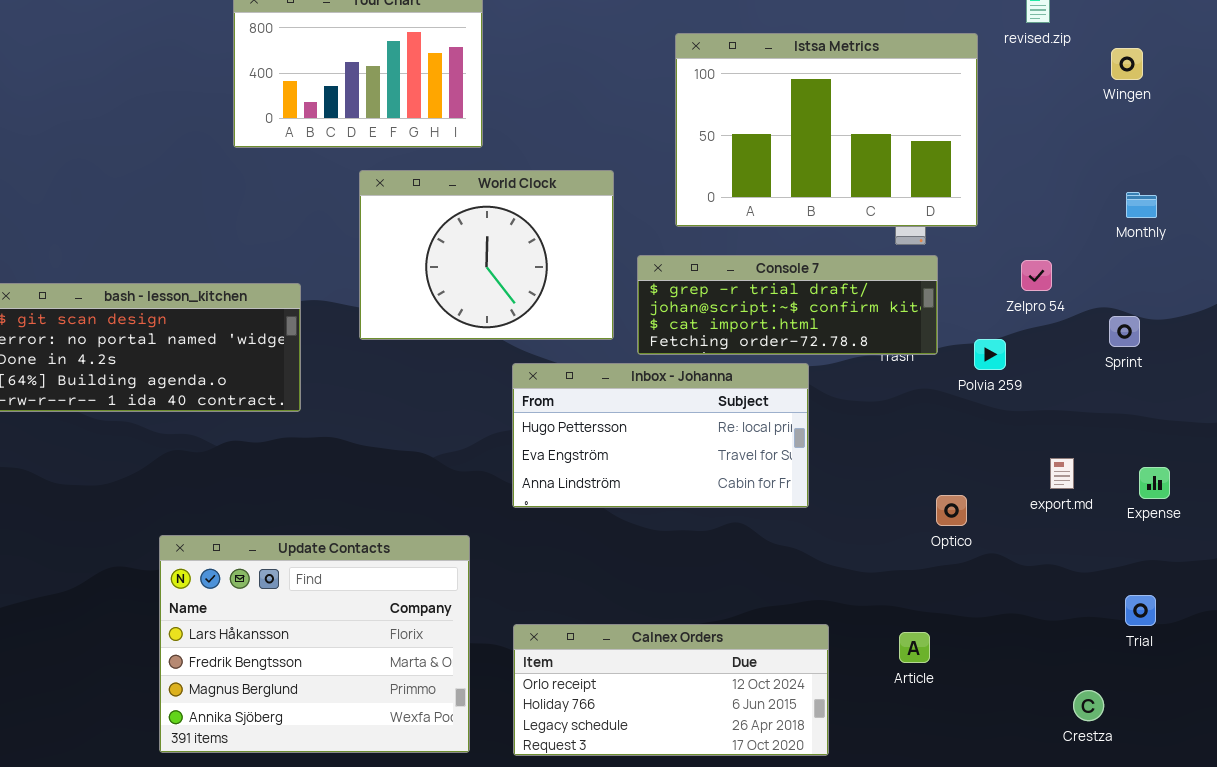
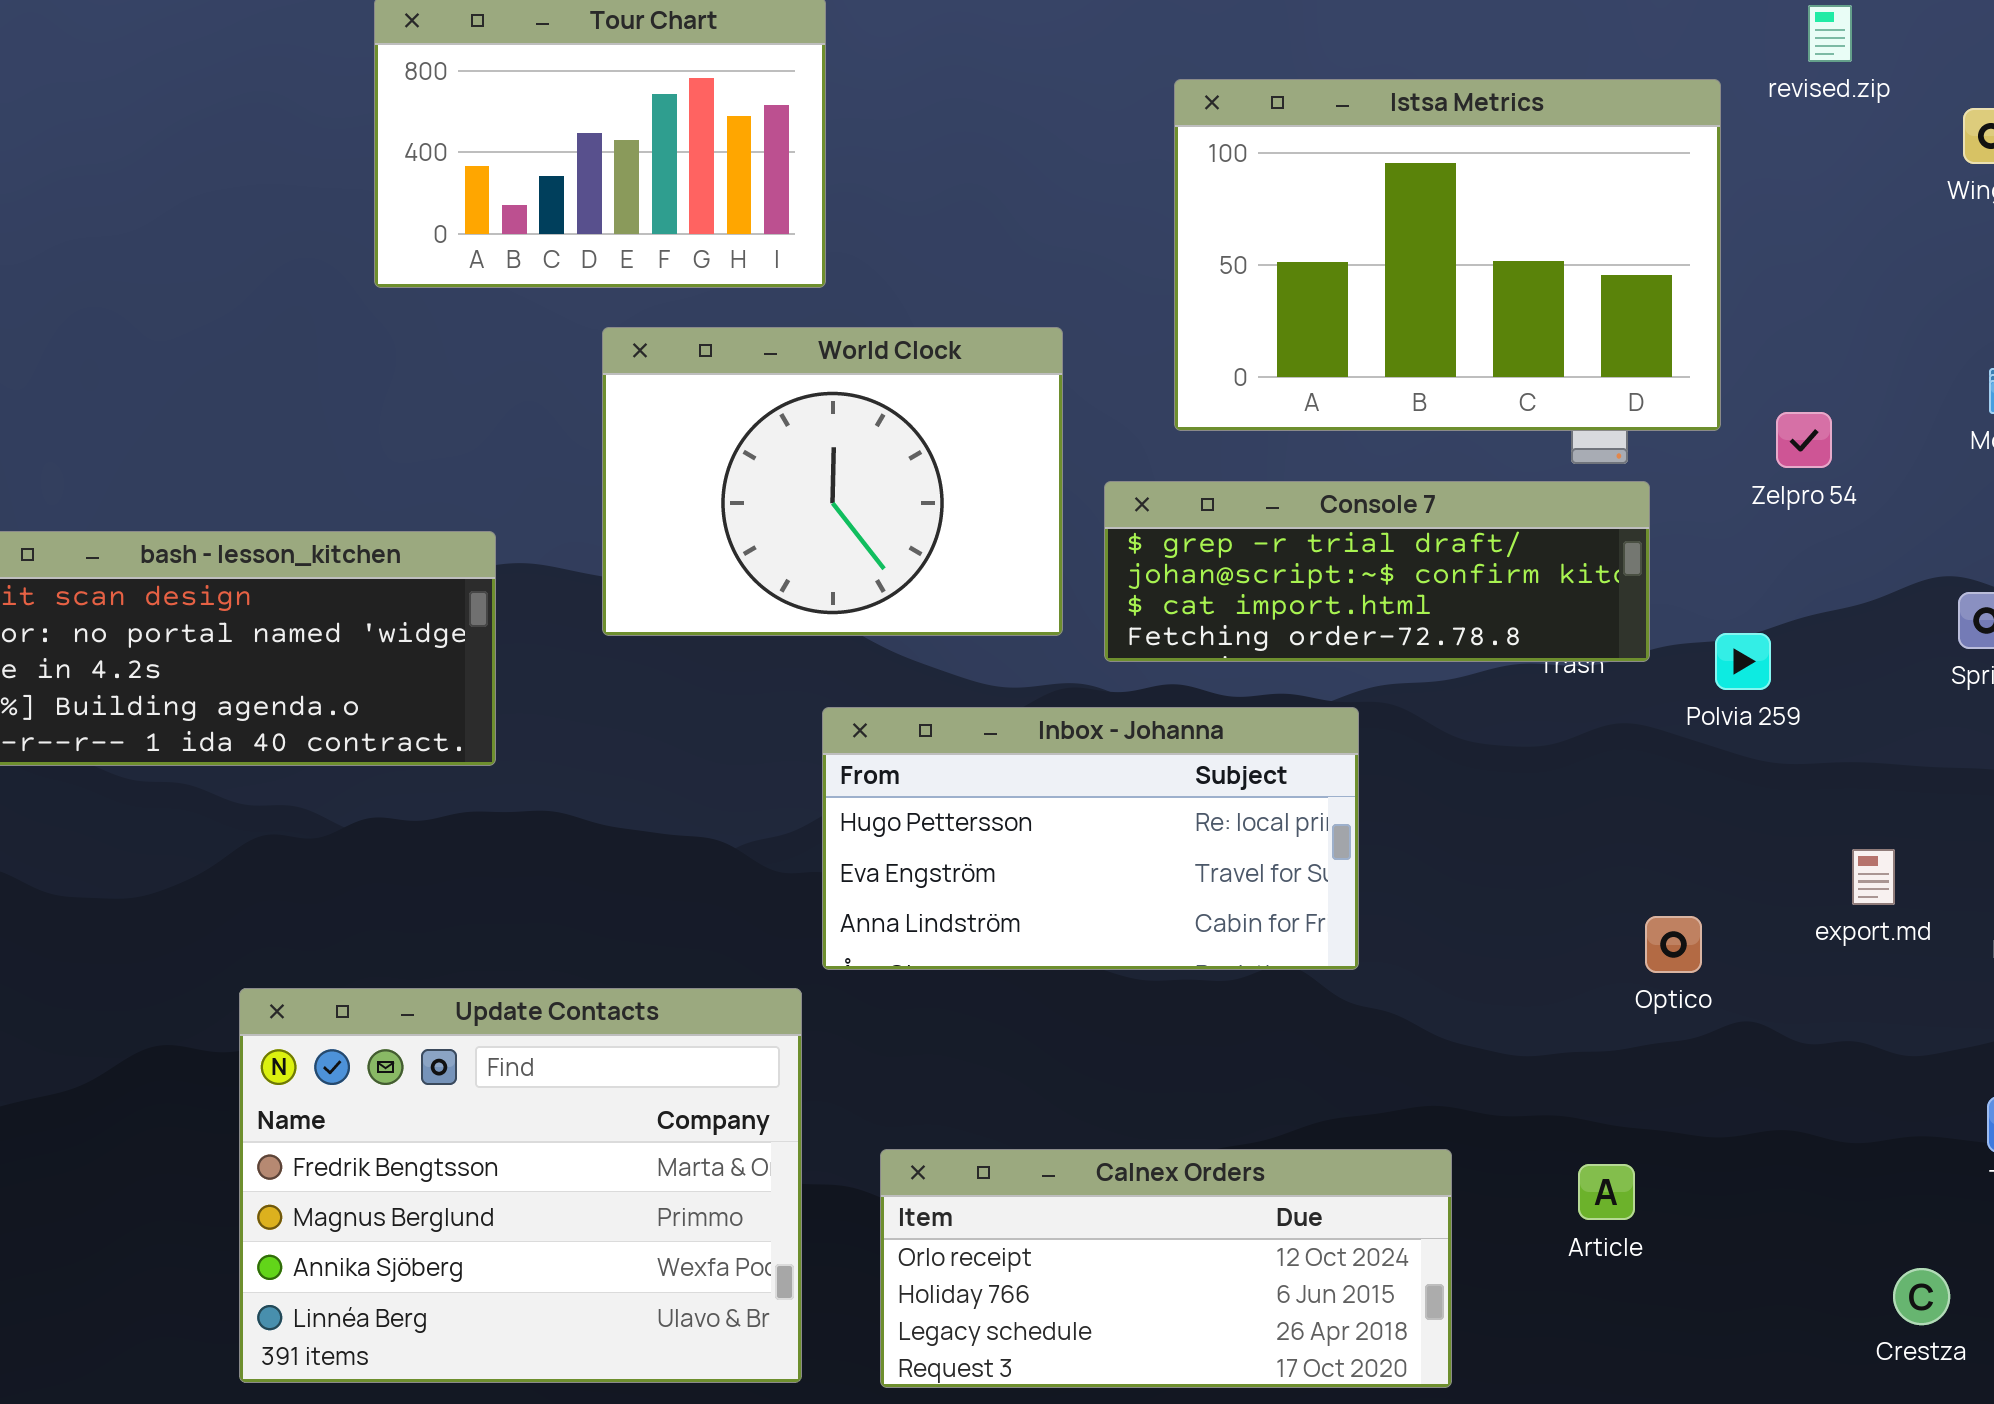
Zelpro 54: [1021,260,1052,291] -> [1776,412,1832,468], moved
Inbox - Johanna: [512,363,809,508] -> [822,707,1359,970], moved
Update Contacts: [159,535,470,753] -> [239,988,802,1383], scrolled down 1 row

